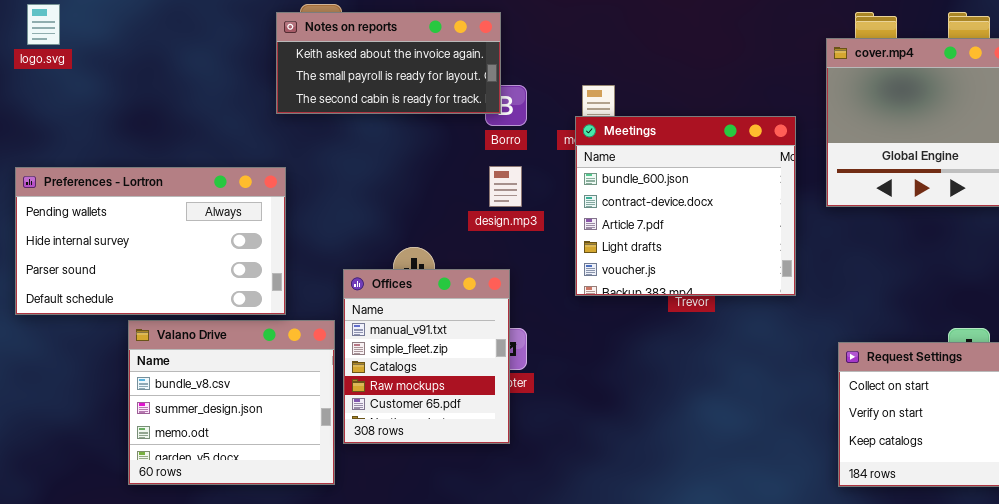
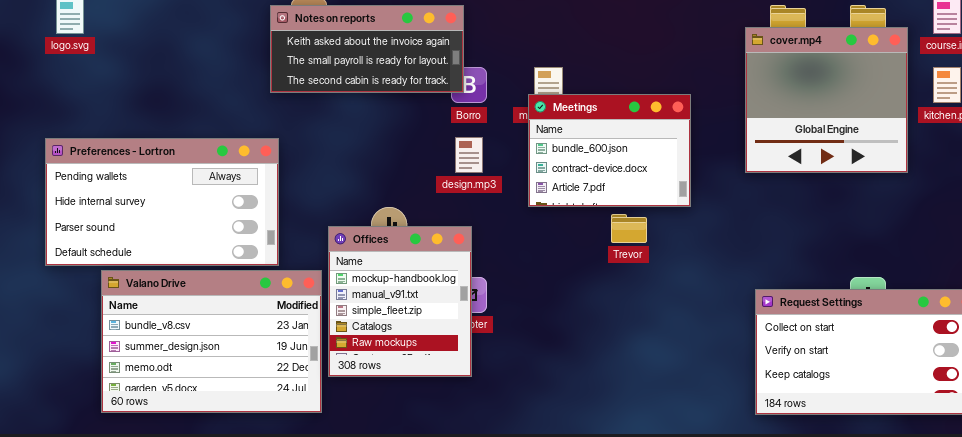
Meetings: [575,116,796,296] -> [528,94,691,207], resized
Offices: [343,269,510,444] -> [328,226,472,377], scrolled up 1 row
Valano Drive: [128,320,335,485] -> [101,270,322,413], resized

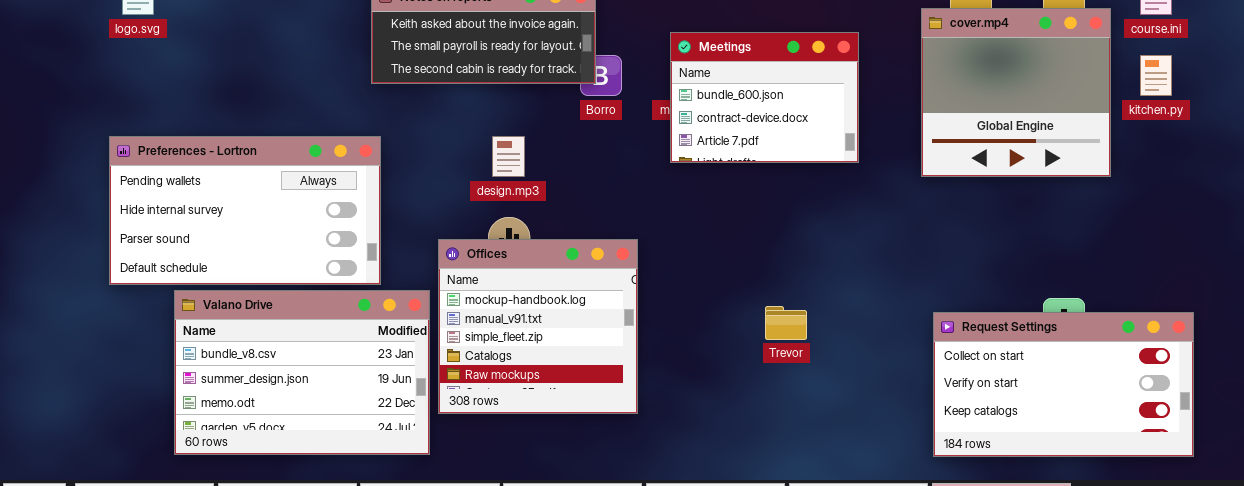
Meetings: [528,94,691,207] -> [670,32,859,163], moved
design.mp3: [455,137,483,173] -> [492,136,525,177], moved
Trevor: [611,214,647,243] -> [765,306,807,340], moved
Offices: [328,226,472,377] -> [438,239,638,414], resized

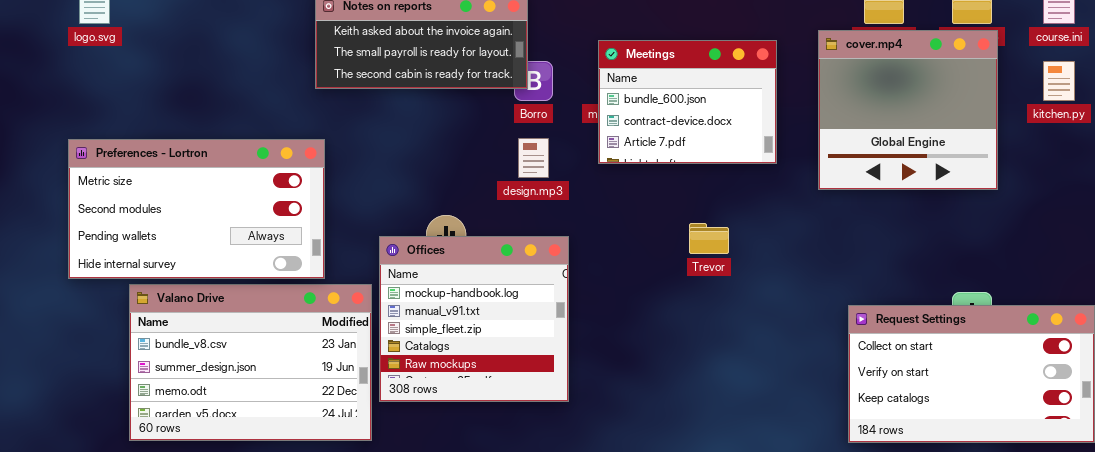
cover.mp4: [921,8,1111,177] -> [818,30,998,190], moved
design.mp3: [492,136,525,177] -> [518,138,549,178], moved
Preferences - Lortron: [109,136,381,285] -> [68,139,325,279], scrolled up 2 rows
Trevor: [765,306,807,340] -> [689,223,729,254], moved

